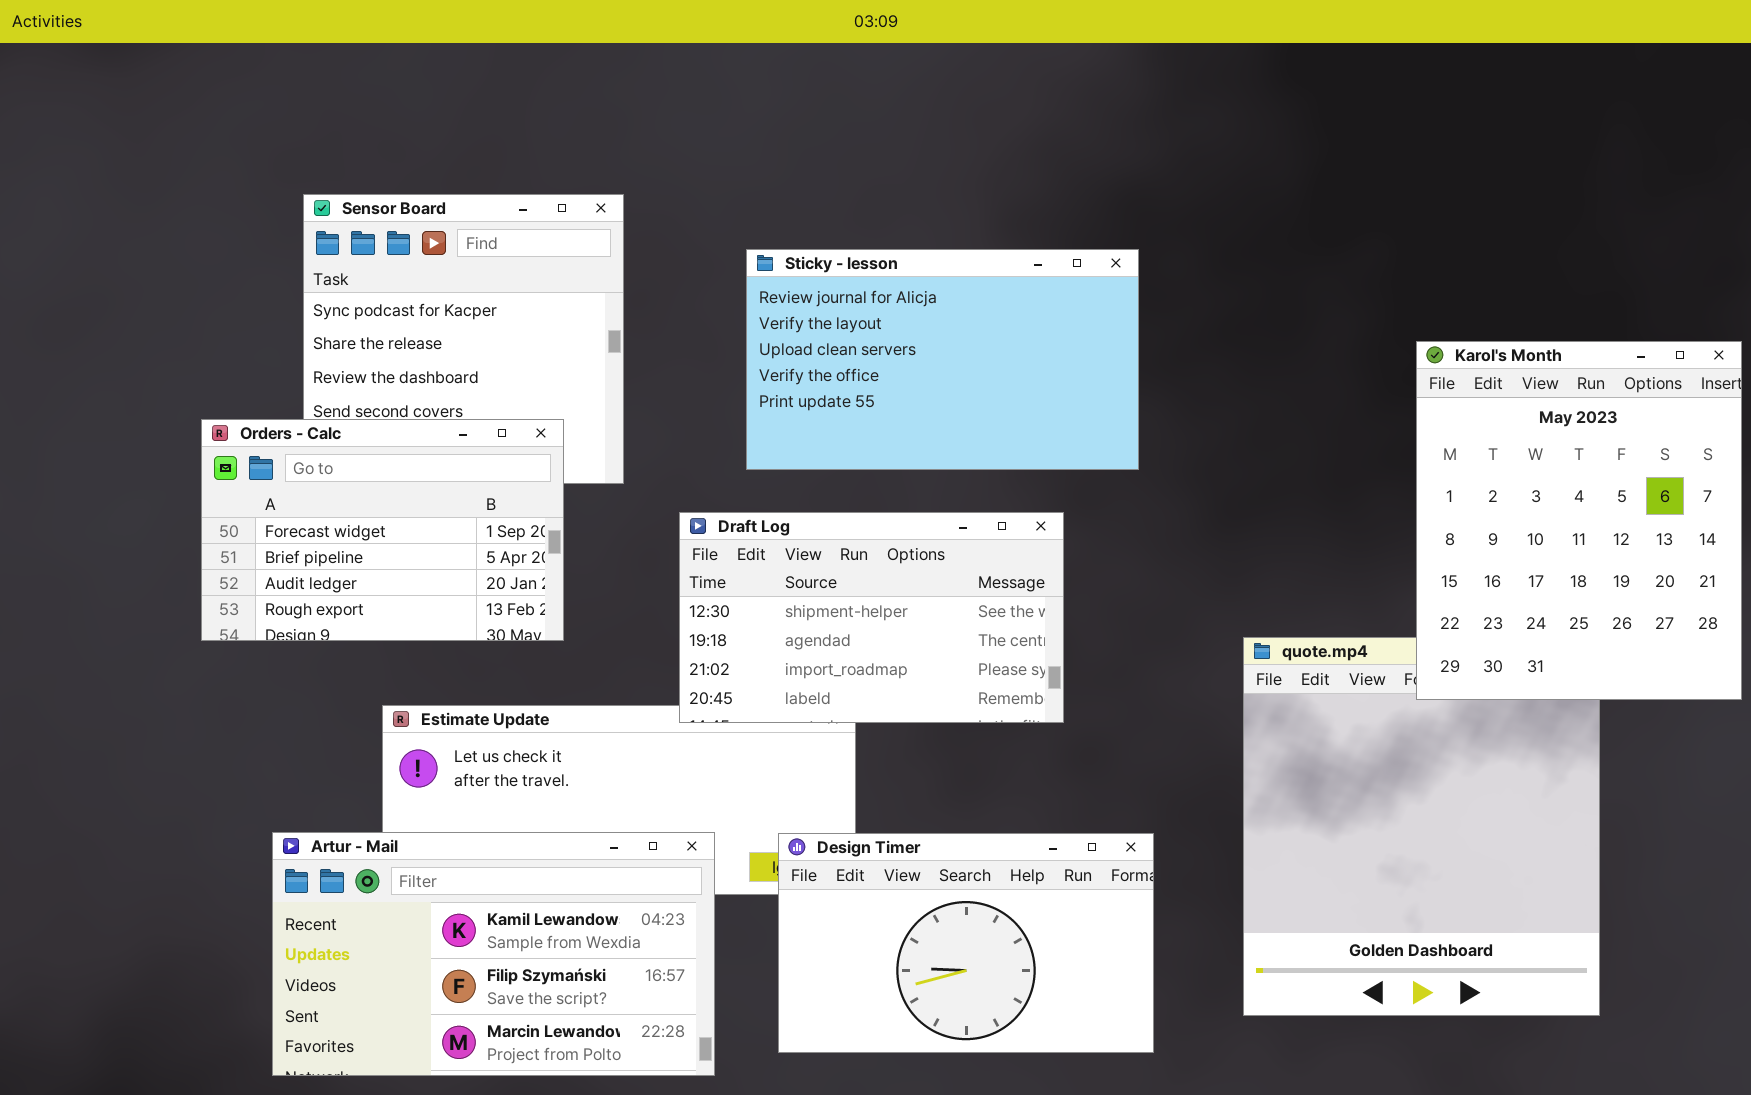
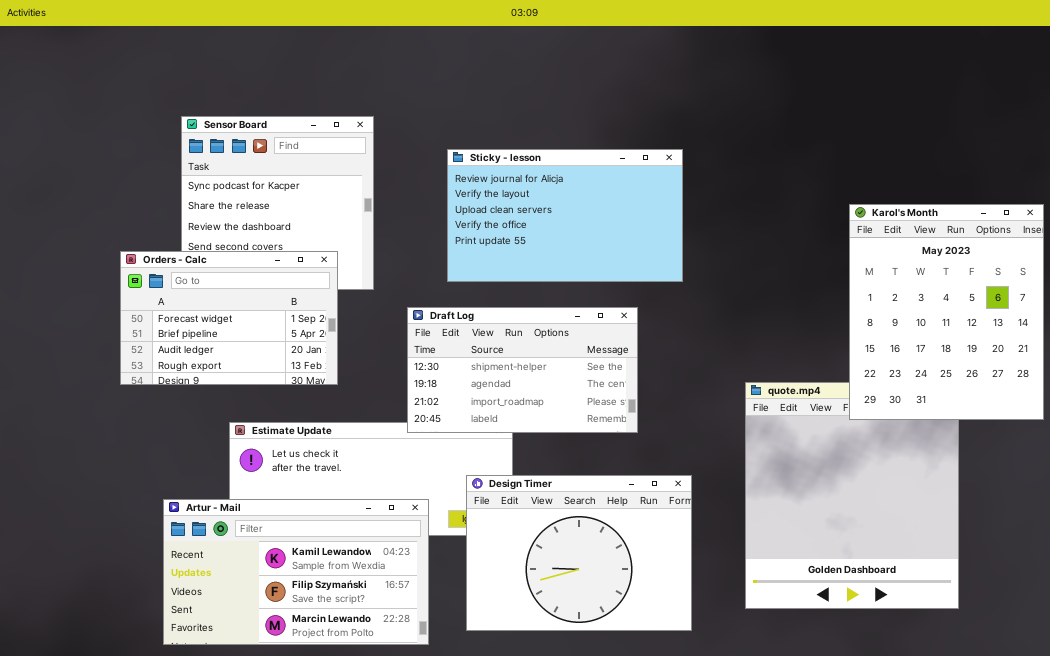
Design Timer: [778,833,1154,1053] -> [466,475,692,631], resized

